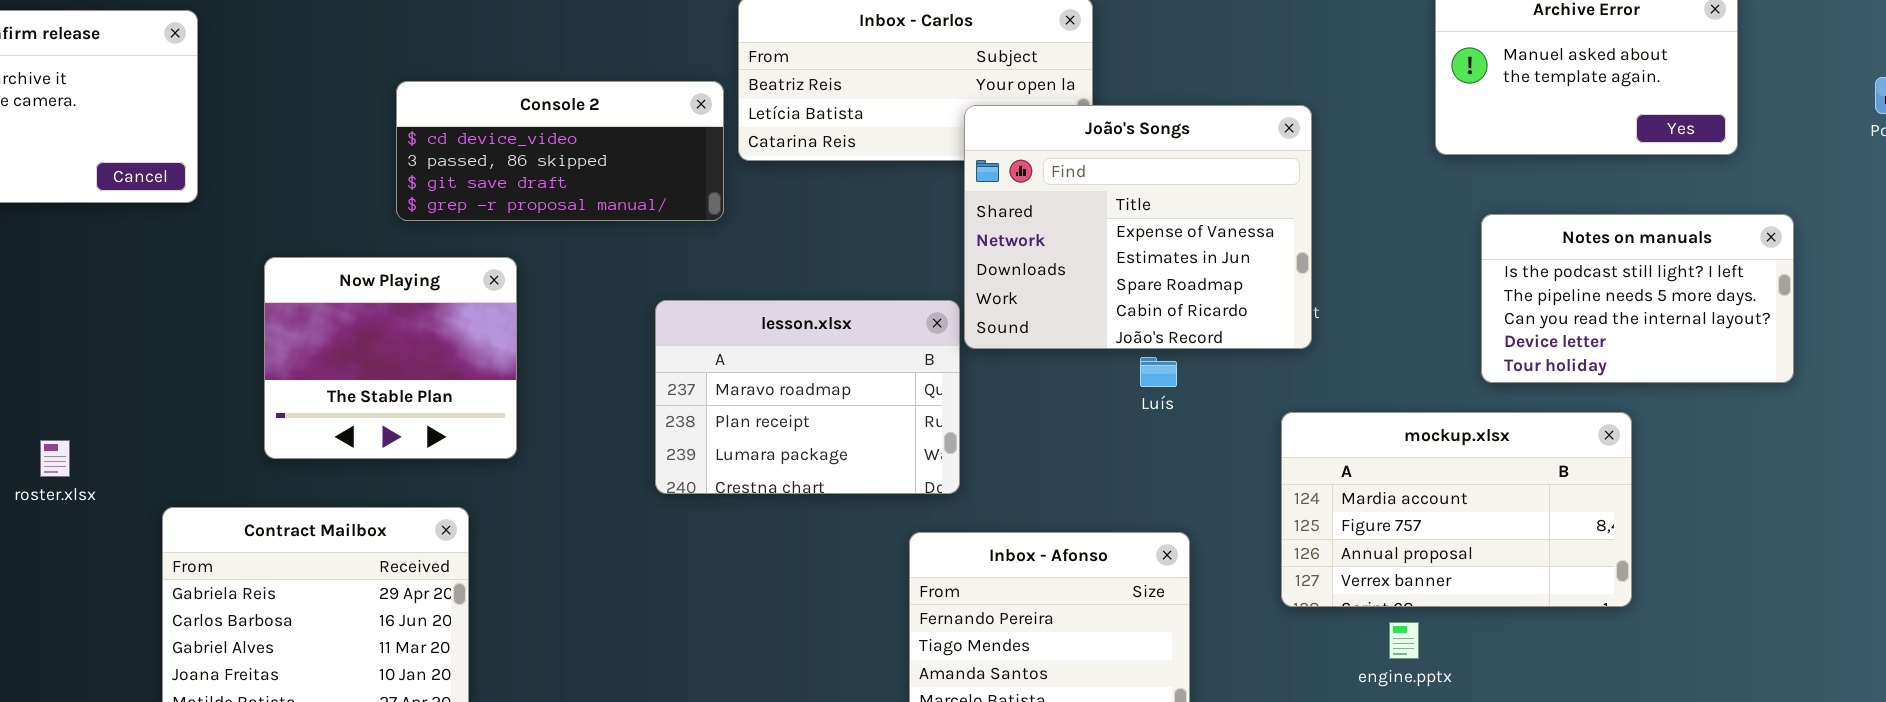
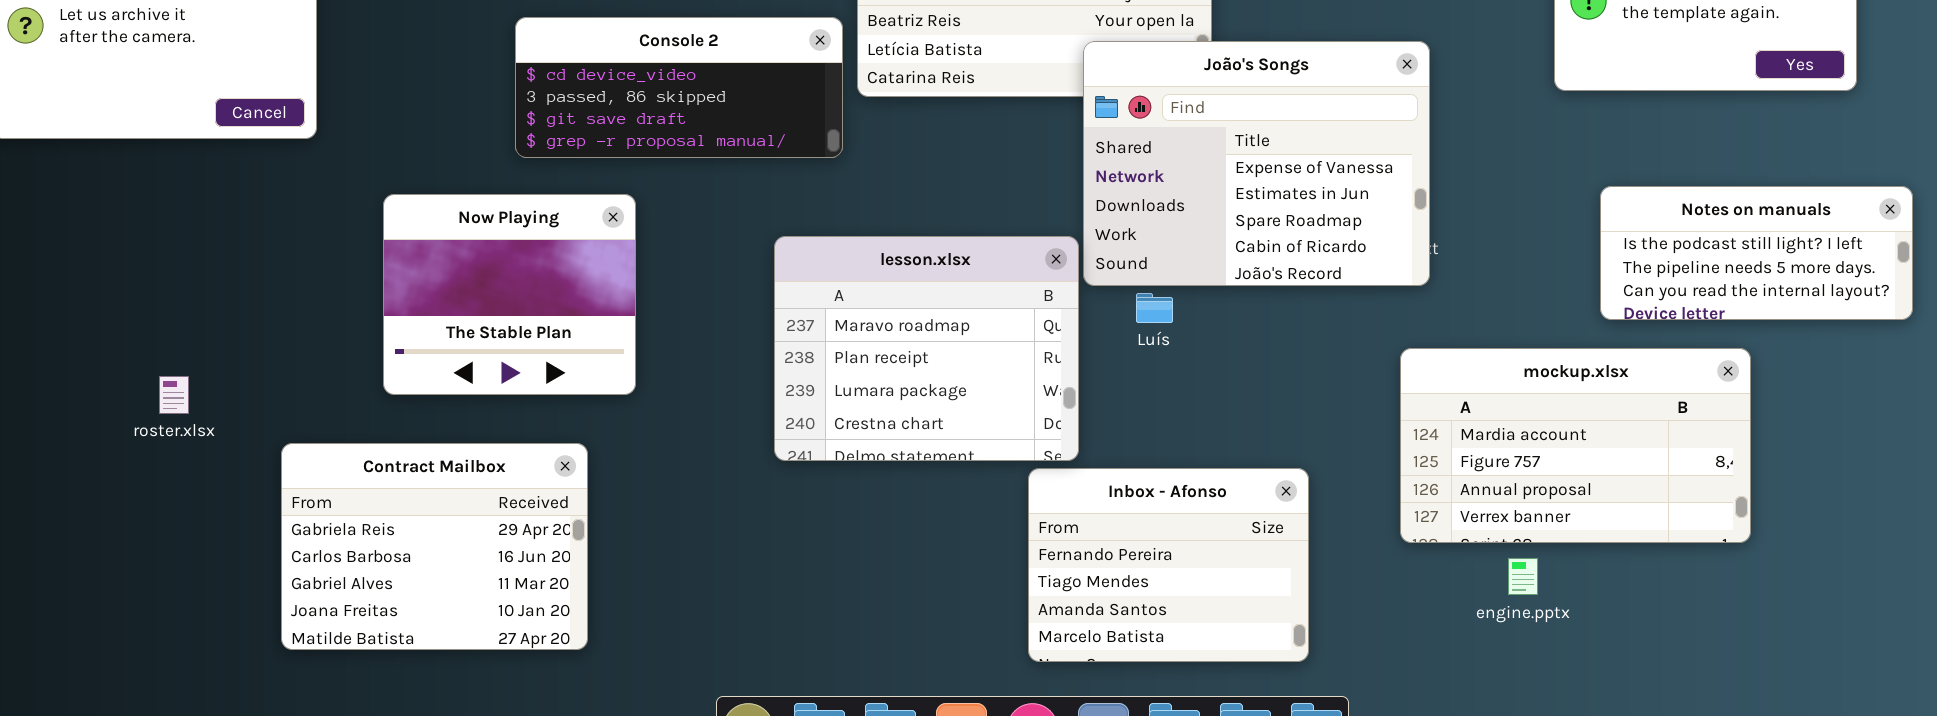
Notes on manuals: [1481,214,1794,383] -> [1600,186,1913,320], resized
lesson.xlsx: [655,300,960,494] -> [774,236,1079,461], resized
Luís: [1140,357,1177,387] -> [1136,293,1173,323], moved

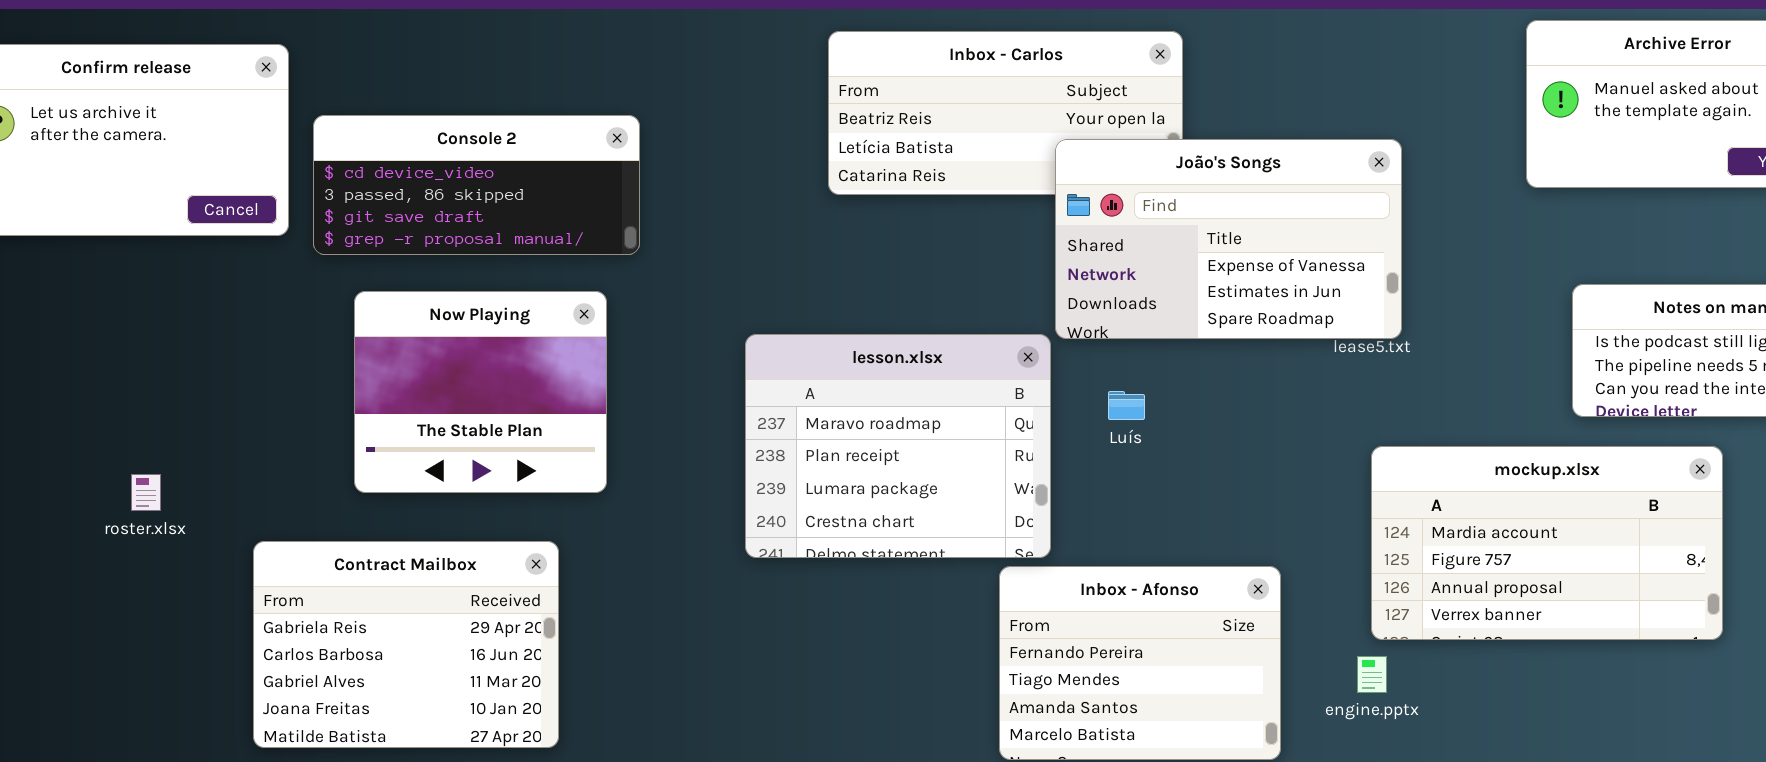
Console 2: [515,17,843,158] -> [313,115,640,255], moved
João's Songs: [1083,41,1430,286] -> [1055,139,1402,339], resized
engine.pptx: [1508,558,1538,595] -> [1357,656,1387,693], moved

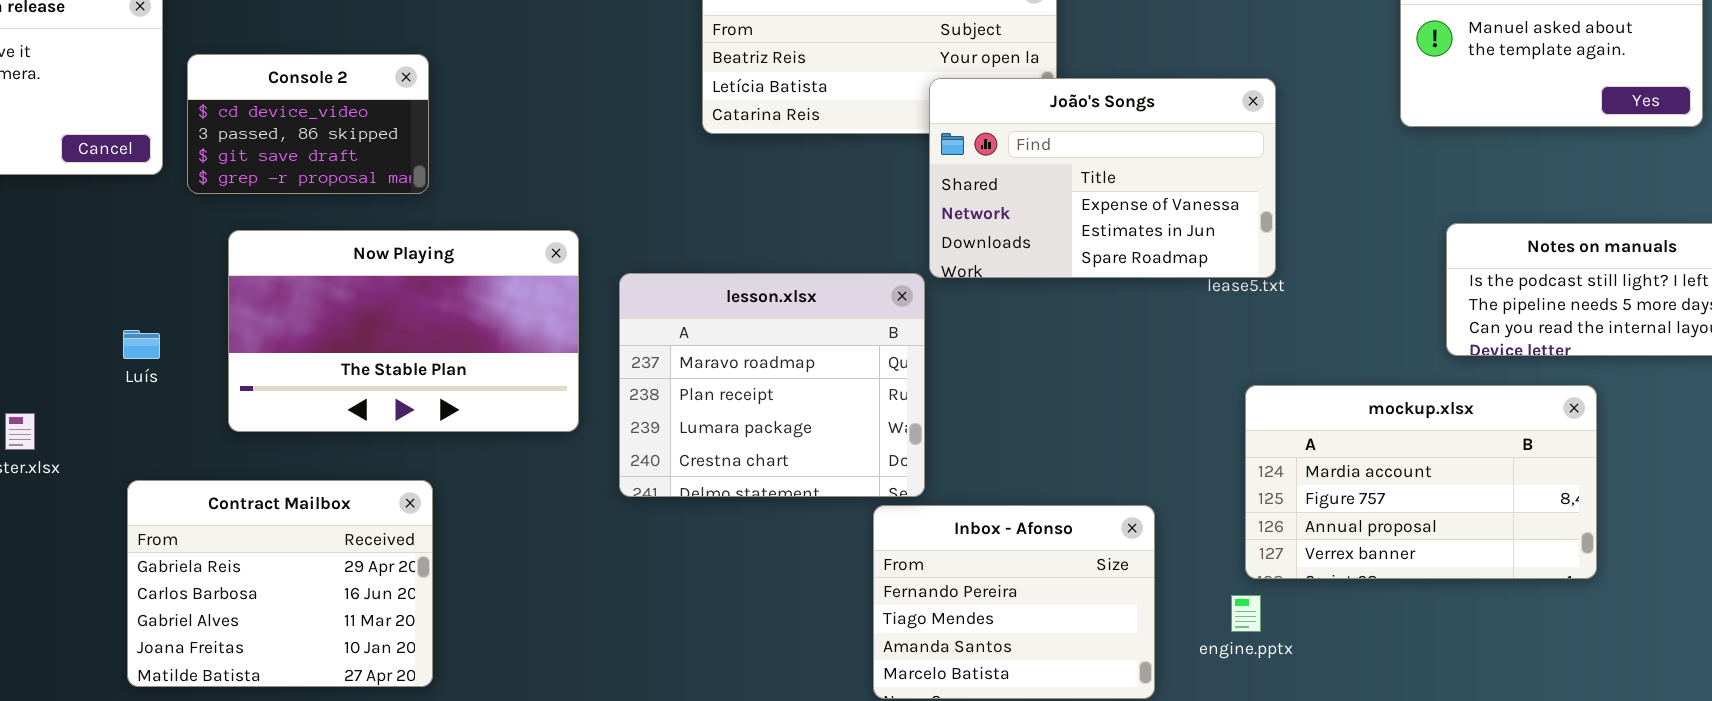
Console 2: [313,115,640,255] -> [187,54,429,194], resized
Now Playing: [354,291,607,493] -> [228,230,579,432], resized
Luís: [1108,391,1145,420] -> [123,330,160,359], moved

